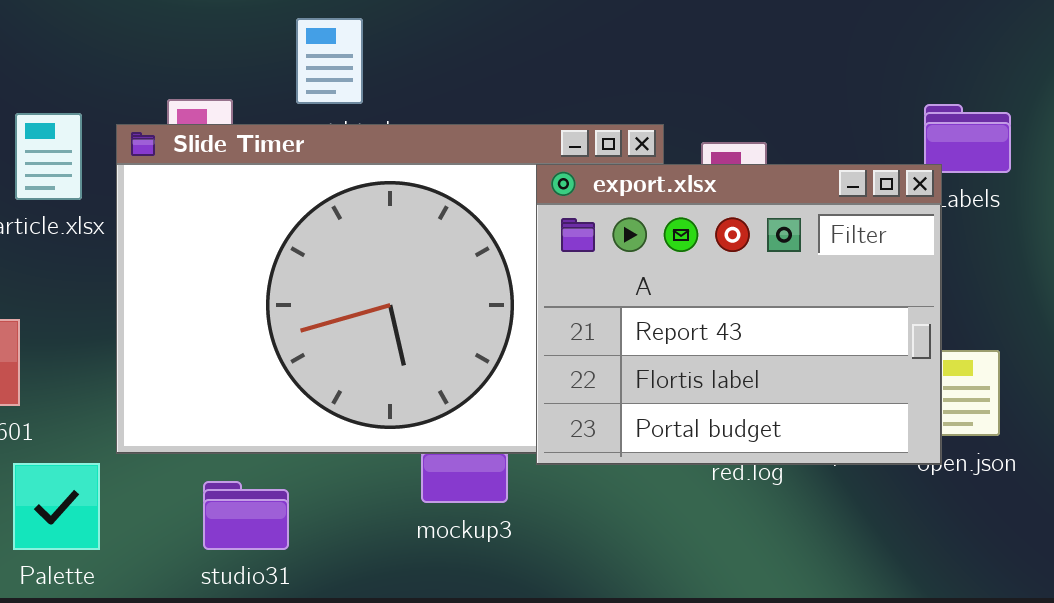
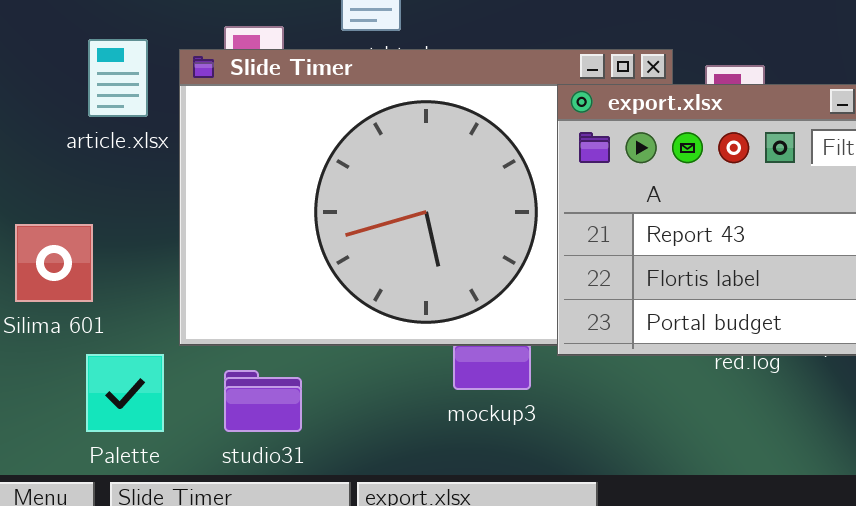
studio31: [203,481,289,550] -> [224,370,302,432], moved

